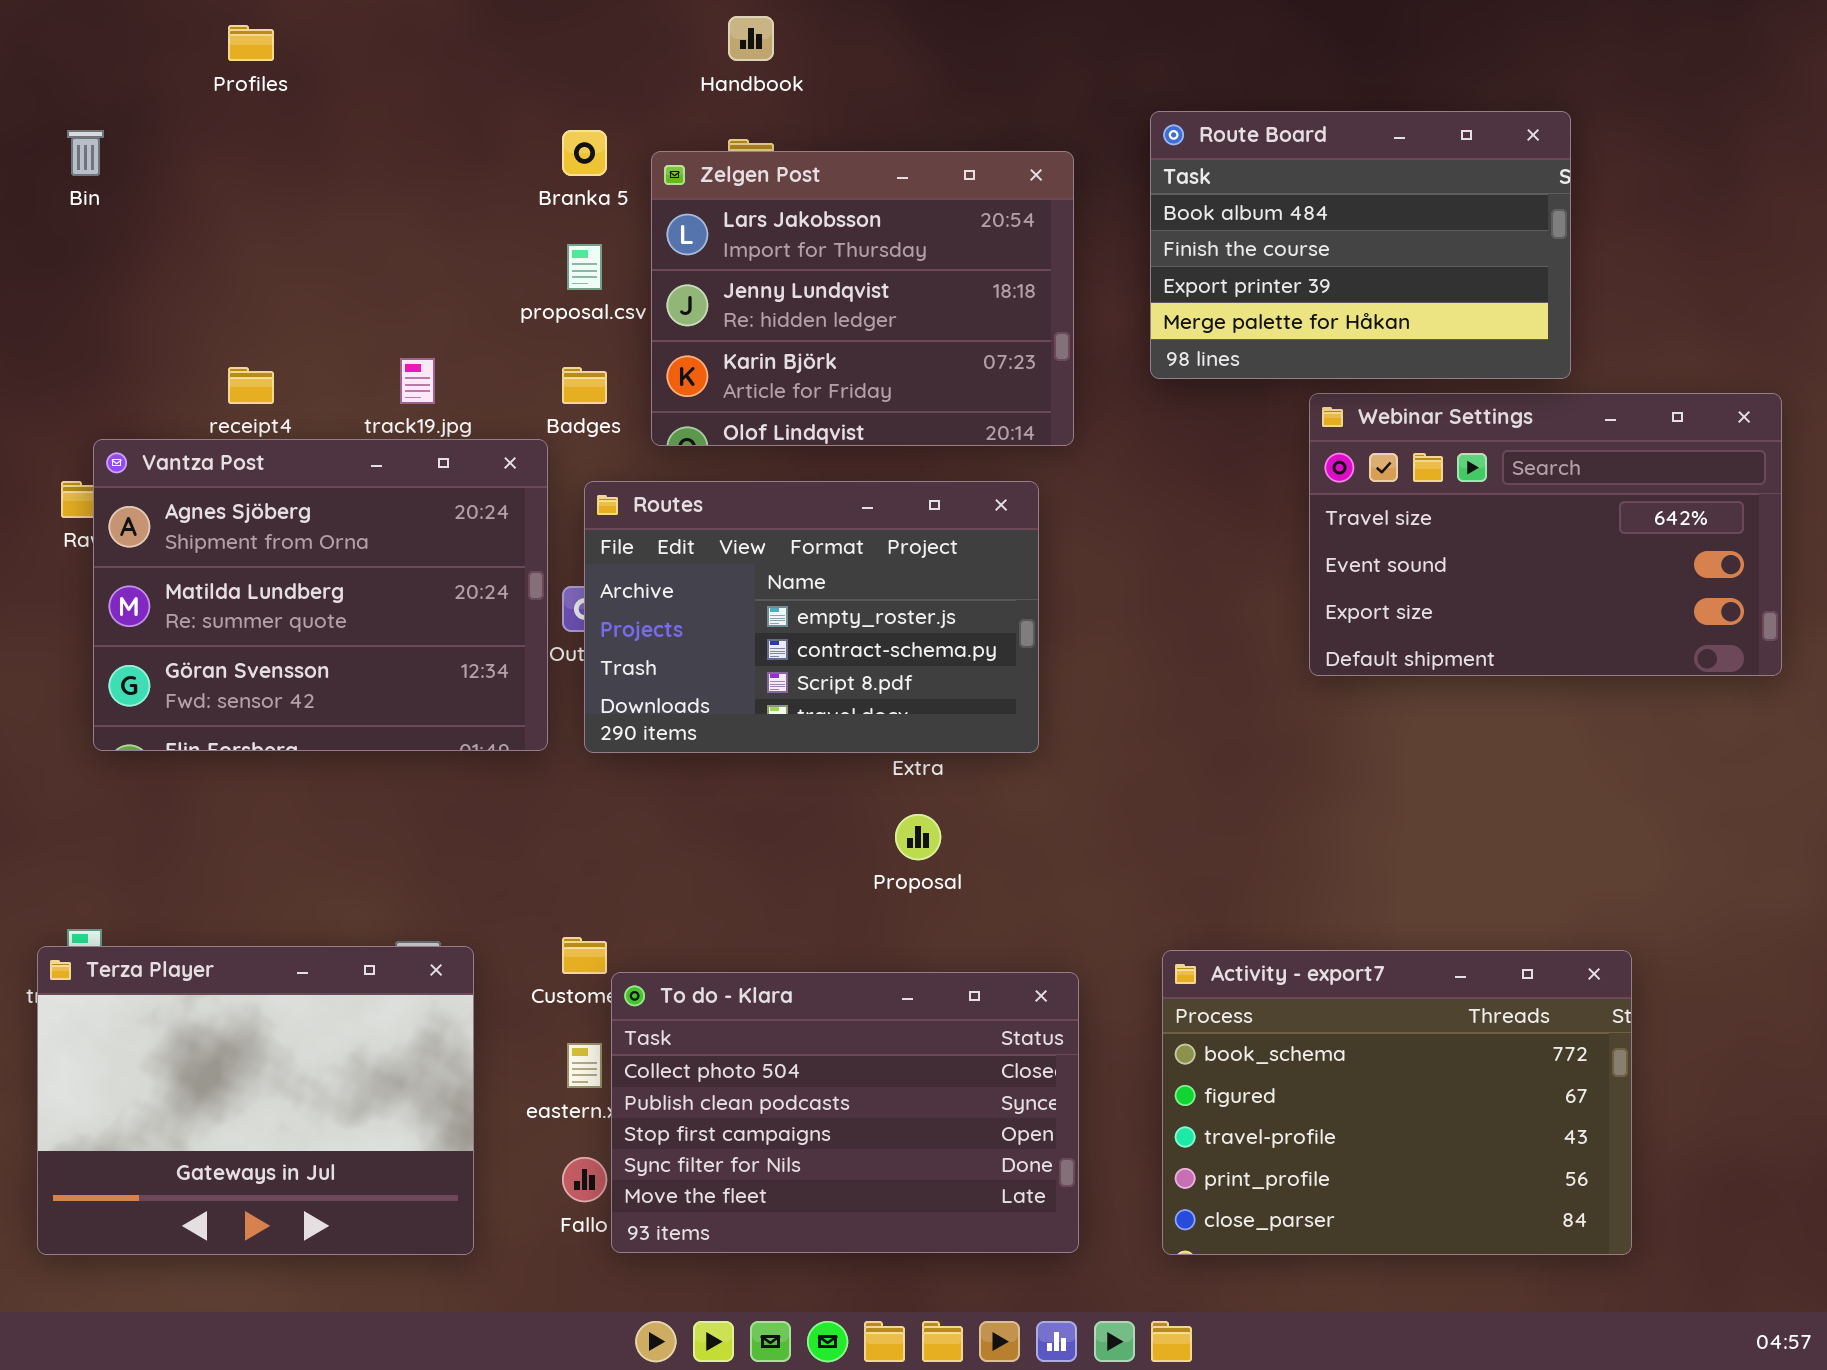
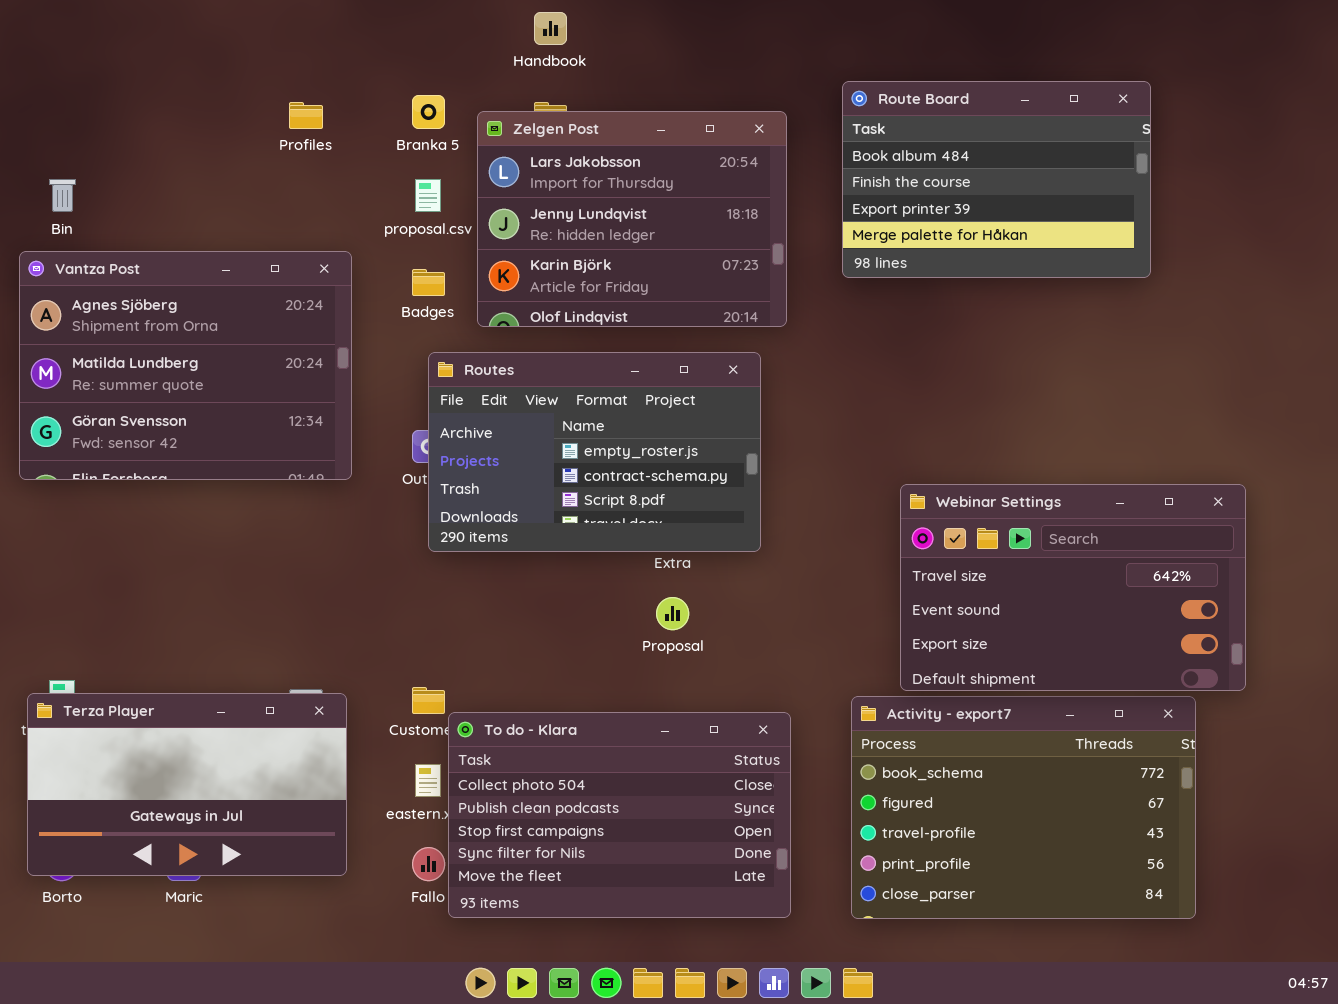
Profiles: [228,25,274,61] -> [289,102,323,129], moved
Bin: [67,130,104,176] -> [49,179,76,212], moved
Webinar Settings: [1309,393,1782,676] -> [900,484,1246,691], moved
Vantza Post: [93,439,548,751] -> [19,251,352,480], moved
Terza Player: [37,946,474,1255] -> [27,693,347,876], resized

